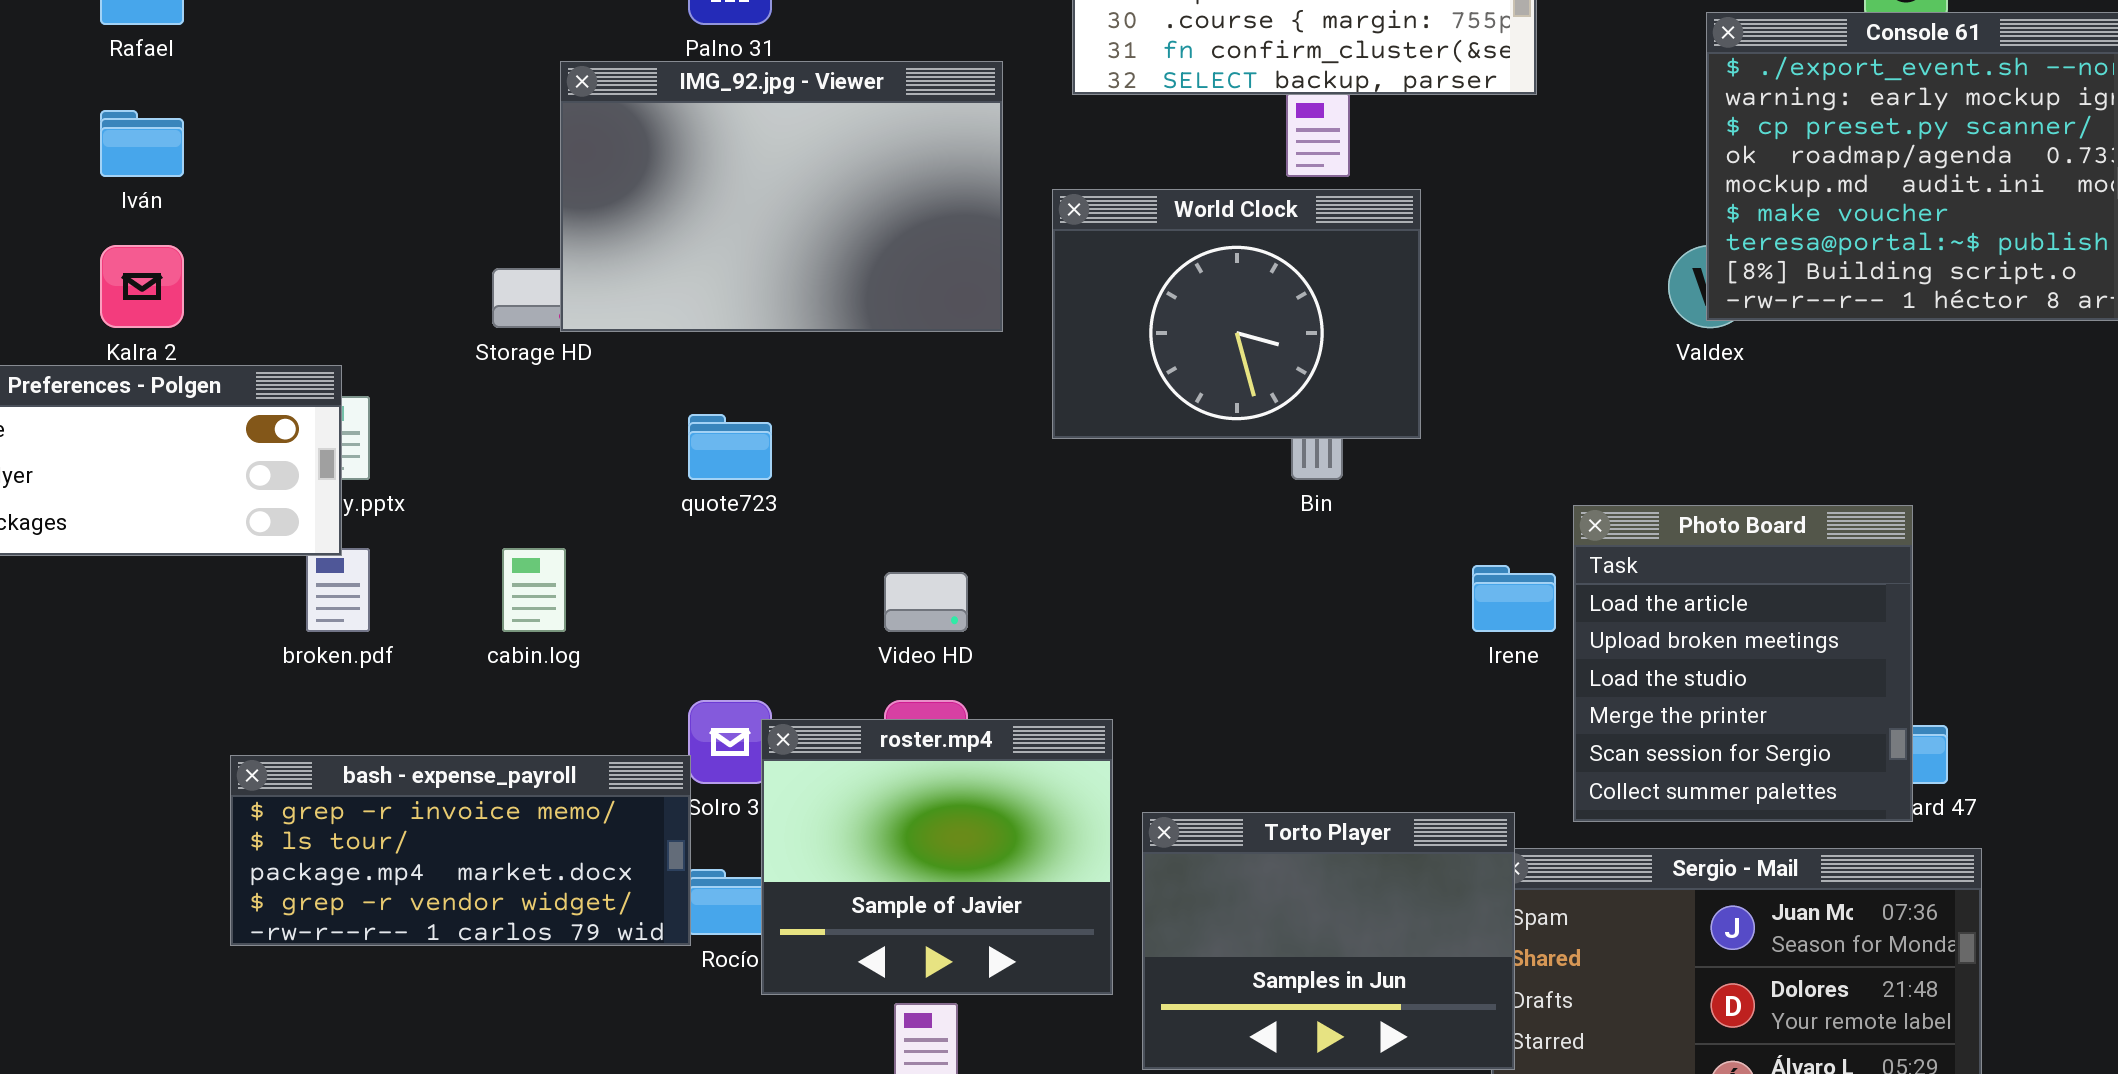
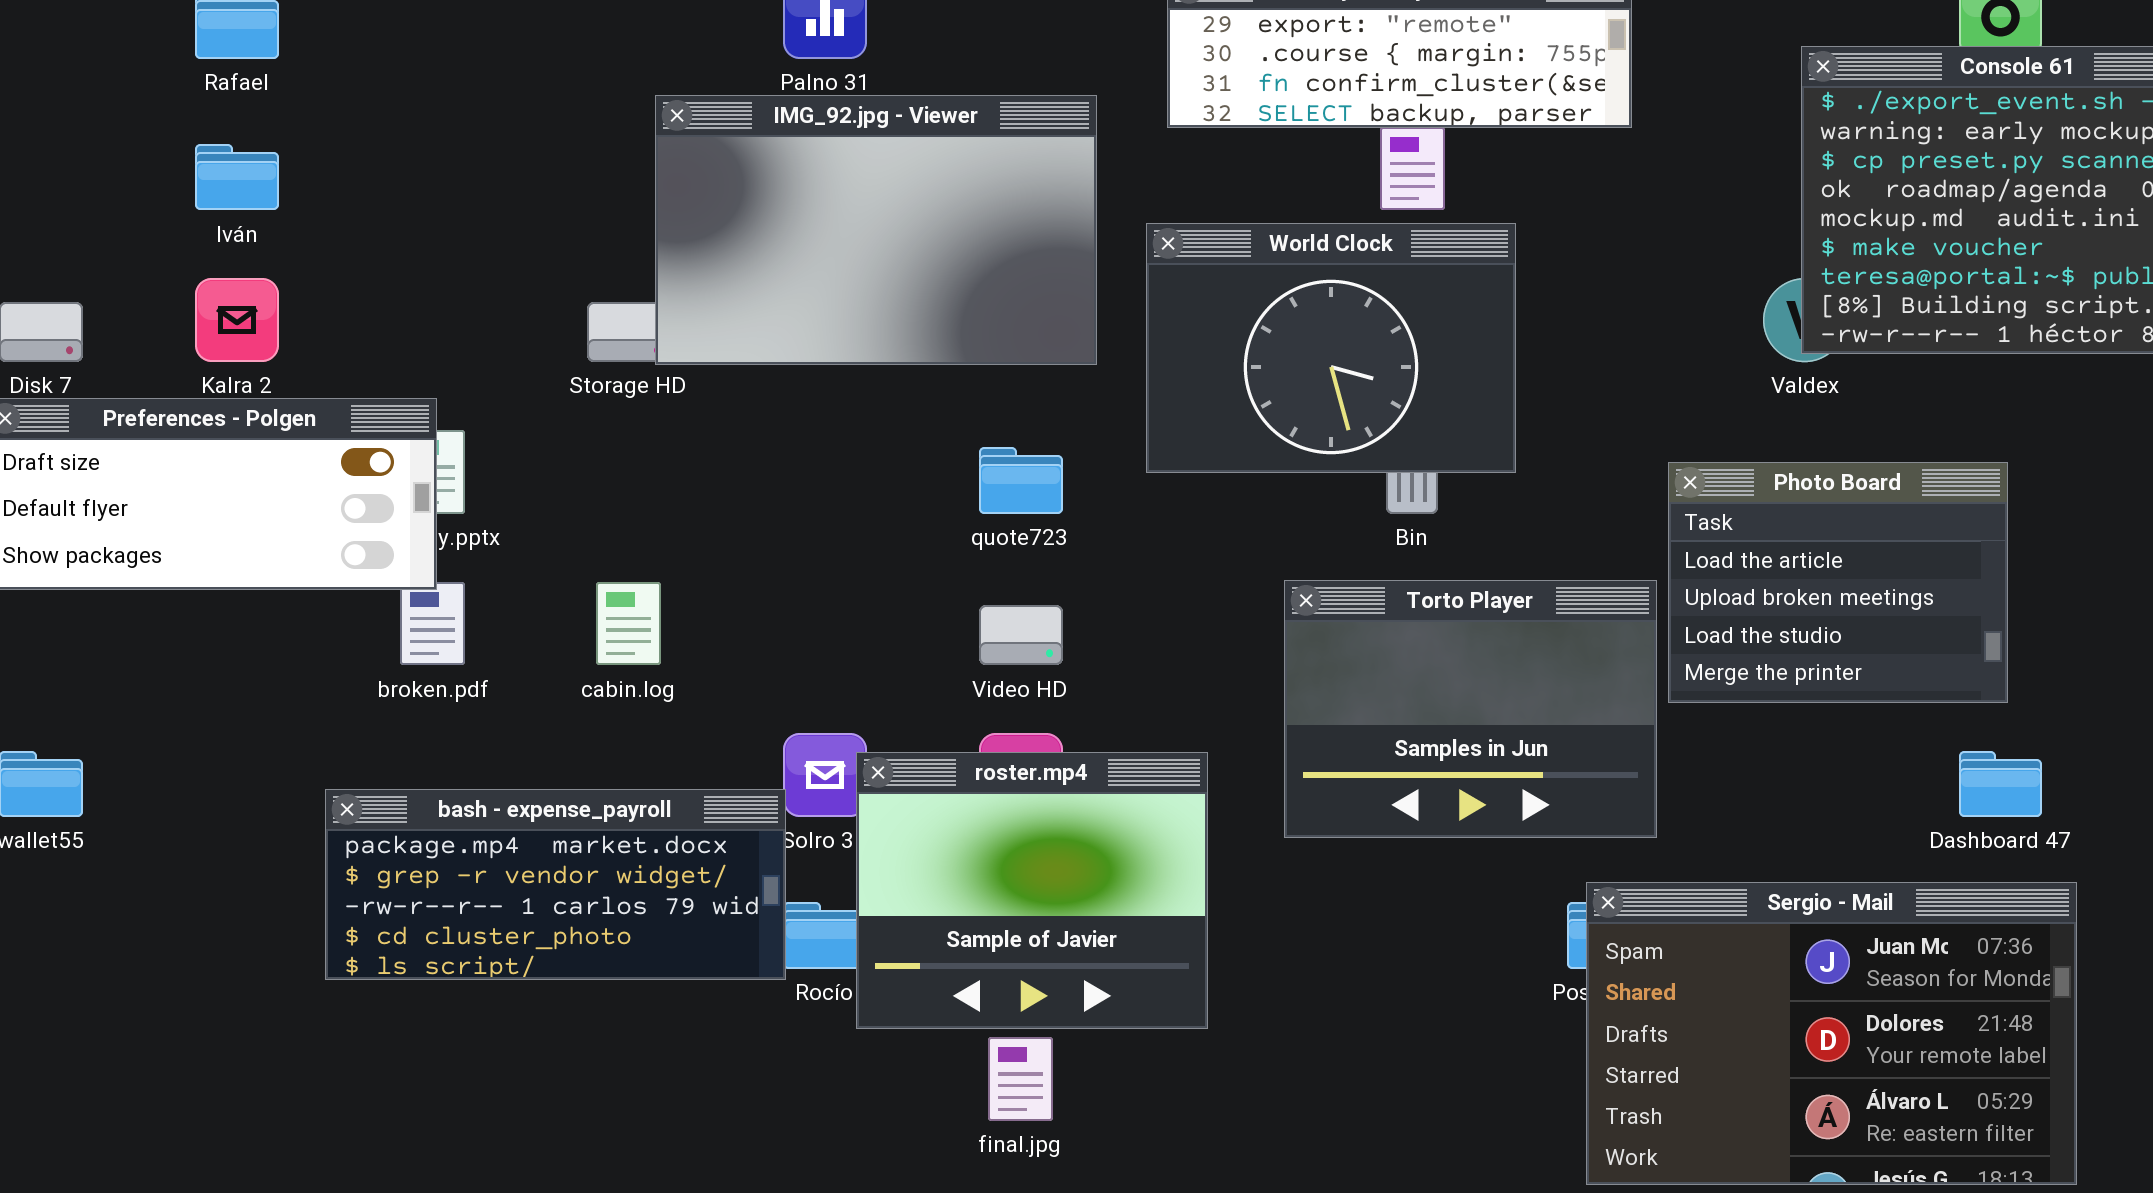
quote723: [688,414,772,480] -> [979,447,1063,514], moved
Photo Board: [1573,505,1913,822] -> [1668,462,2008,703], moved, resized
bash - expense_payroll: [230,755,691,946] -> [325,789,786,980], scrolled down 2 rows
Torto Player: [1142,812,1515,1070] -> [1284,580,1657,838], moved

